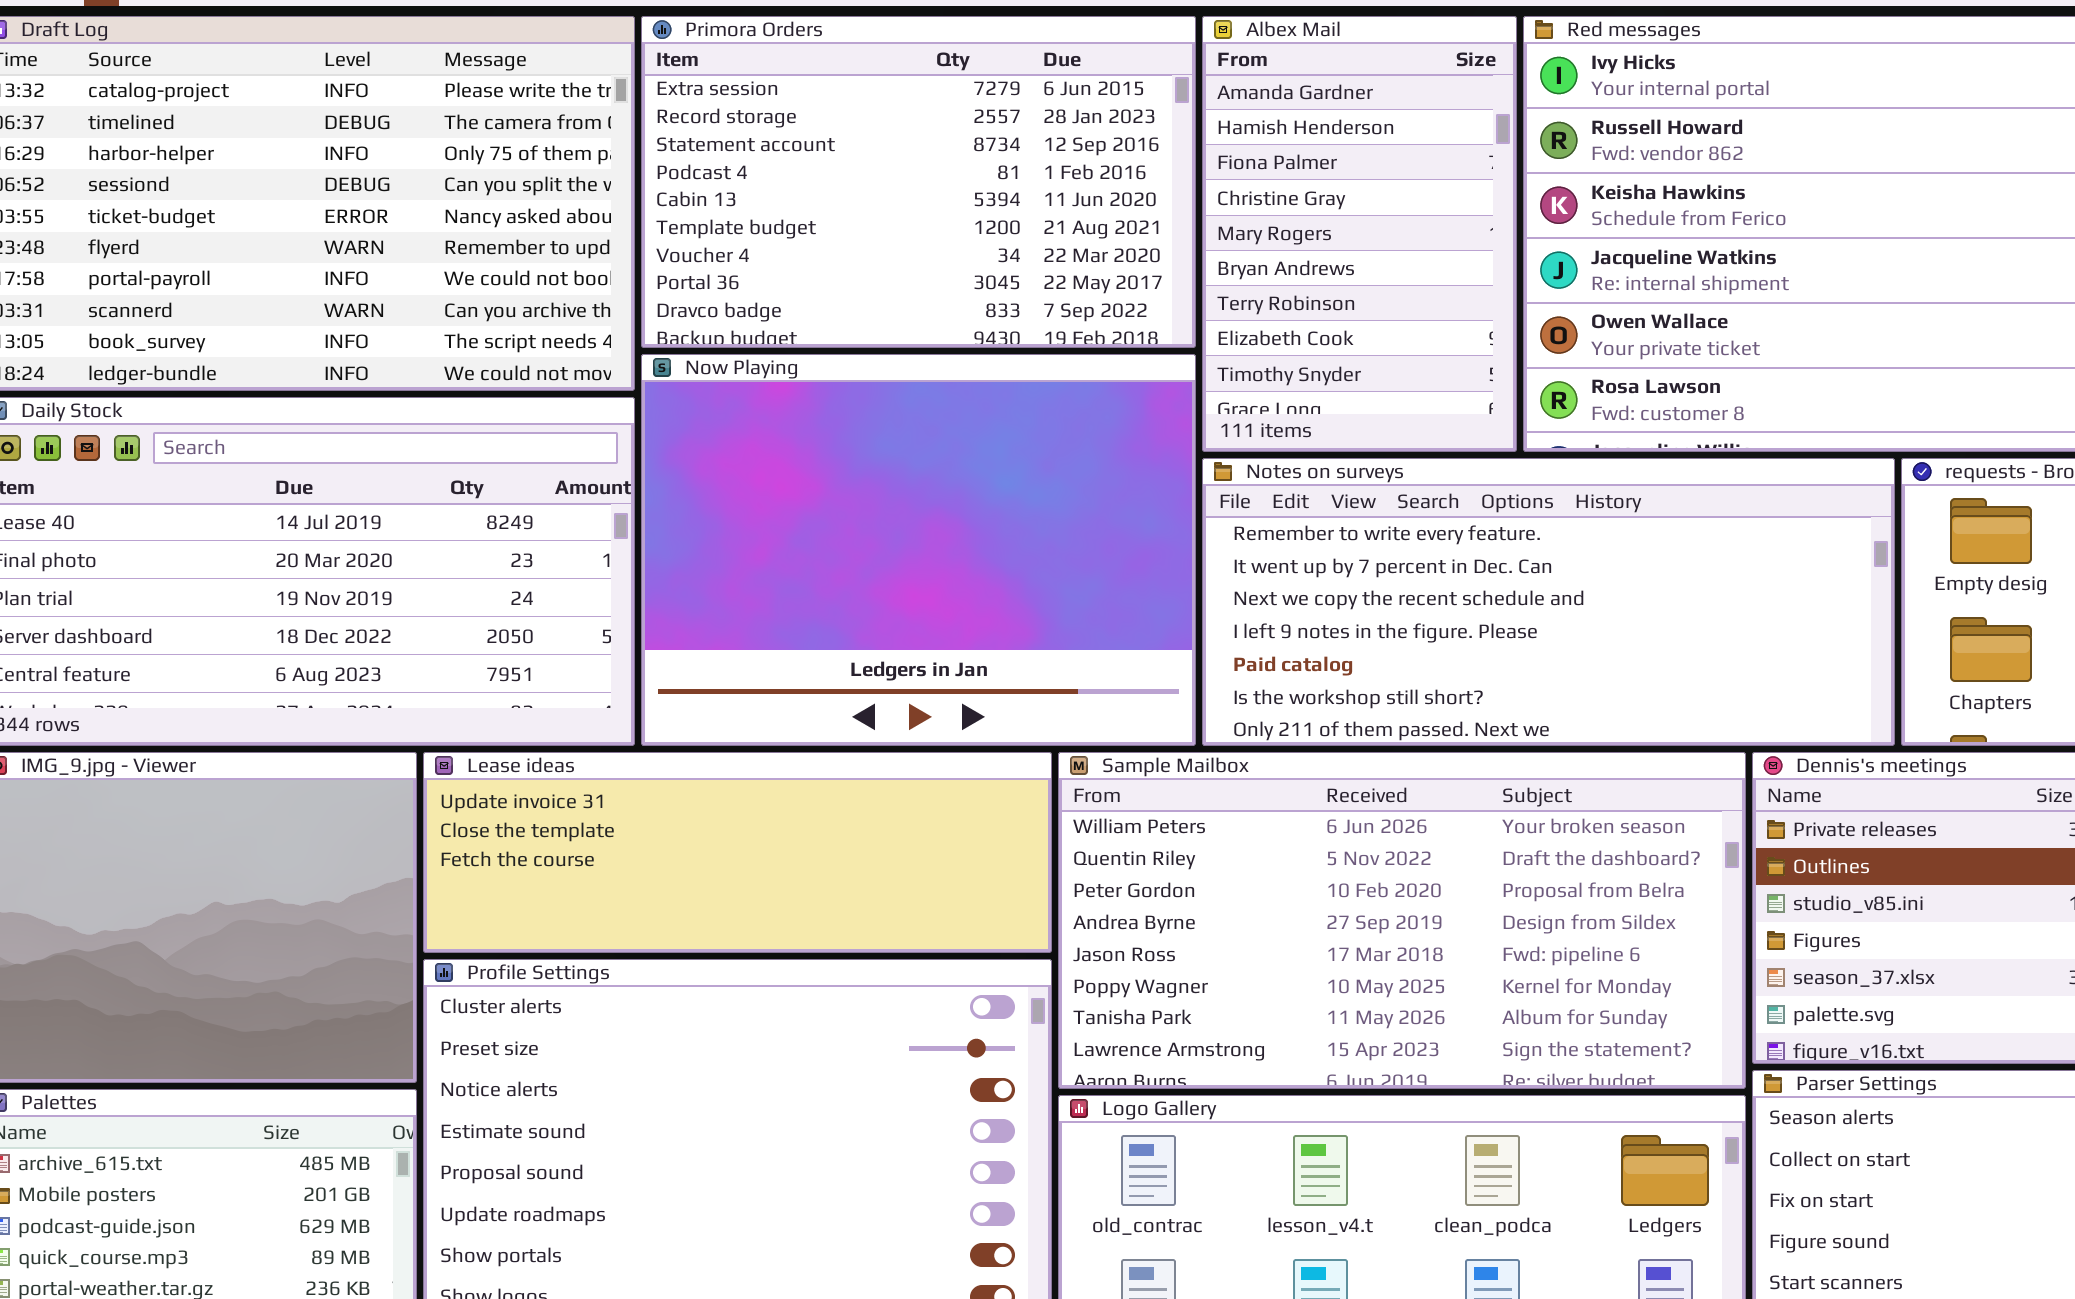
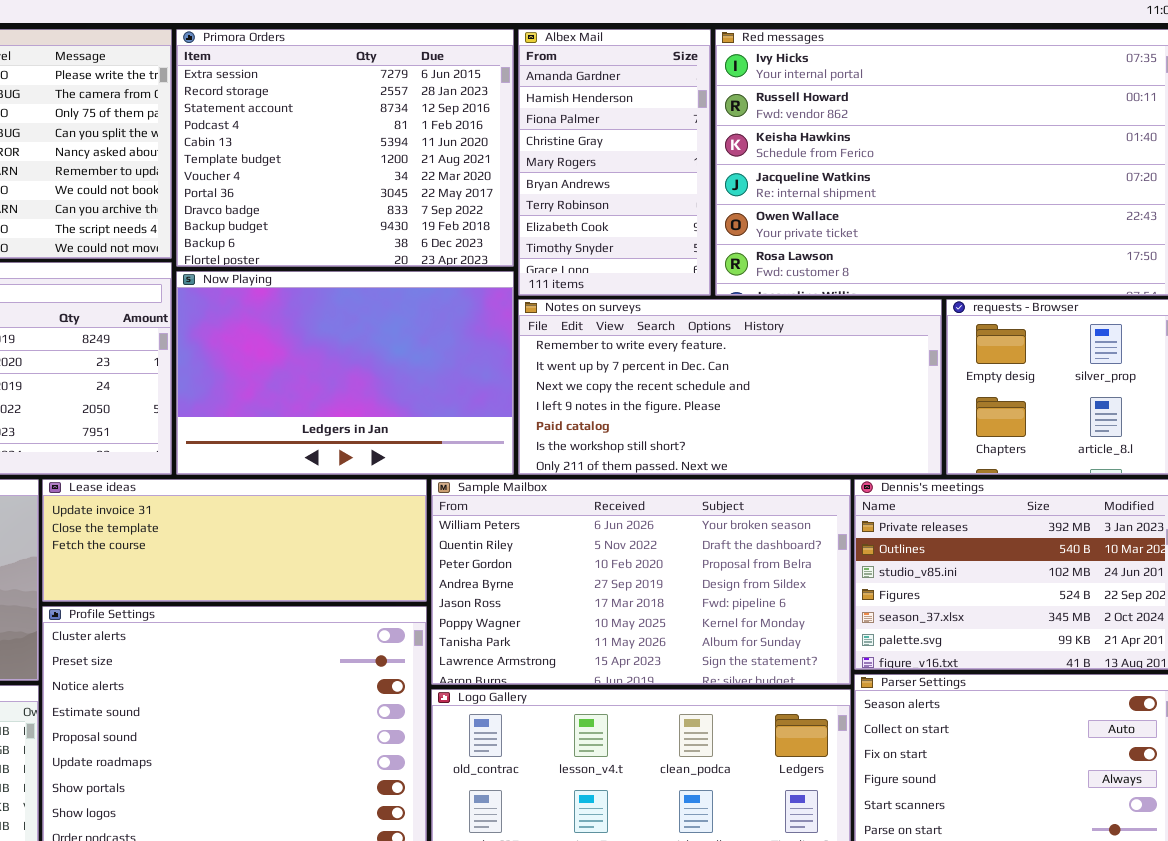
Primora Orders: [641,16,1196,348] -> [176,29,514,267], resized
Now Playing: [641,354,1196,746] -> [176,271,514,475], resized

